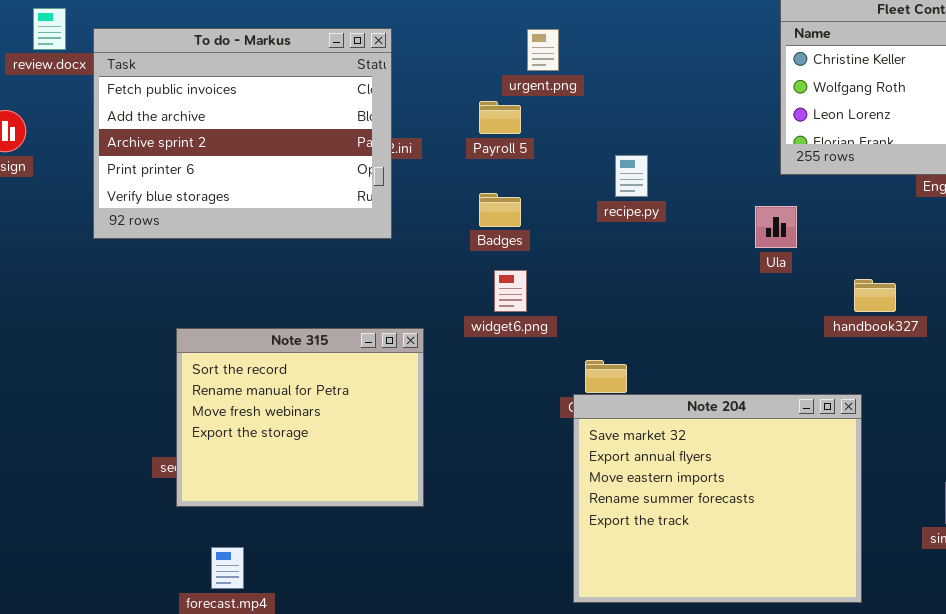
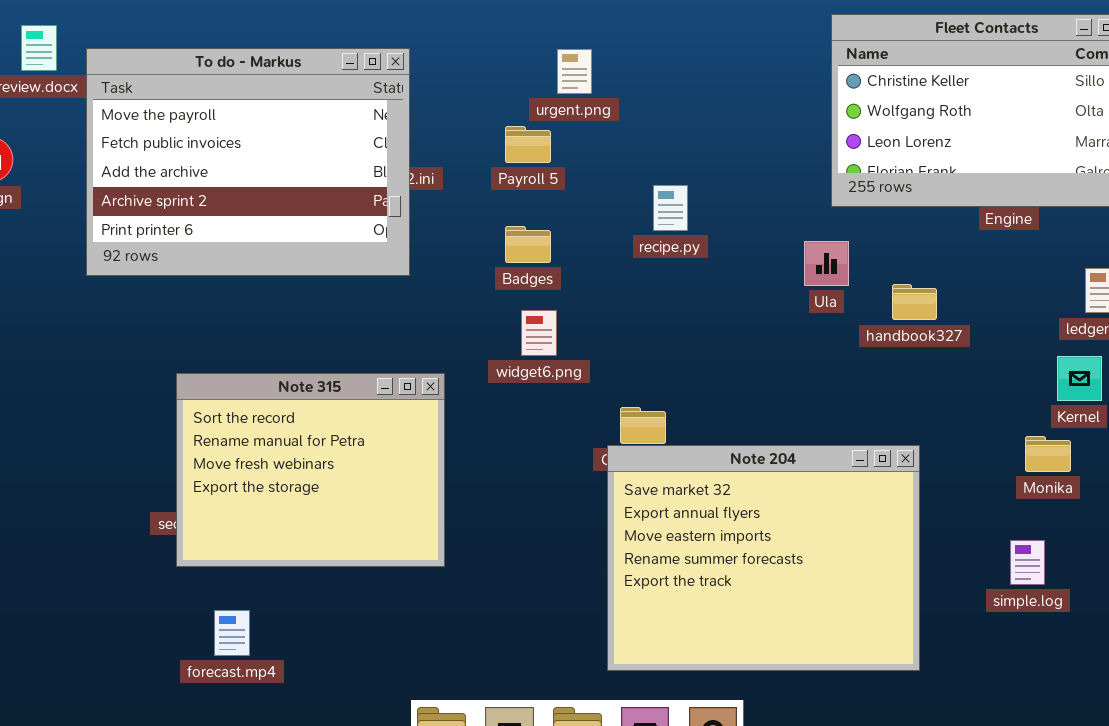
To do - Markus: [93,28,392,239] -> [86,48,410,276], scrolled up 1 row
handbook327: [854,279,896,312] -> [892,284,937,320], moved

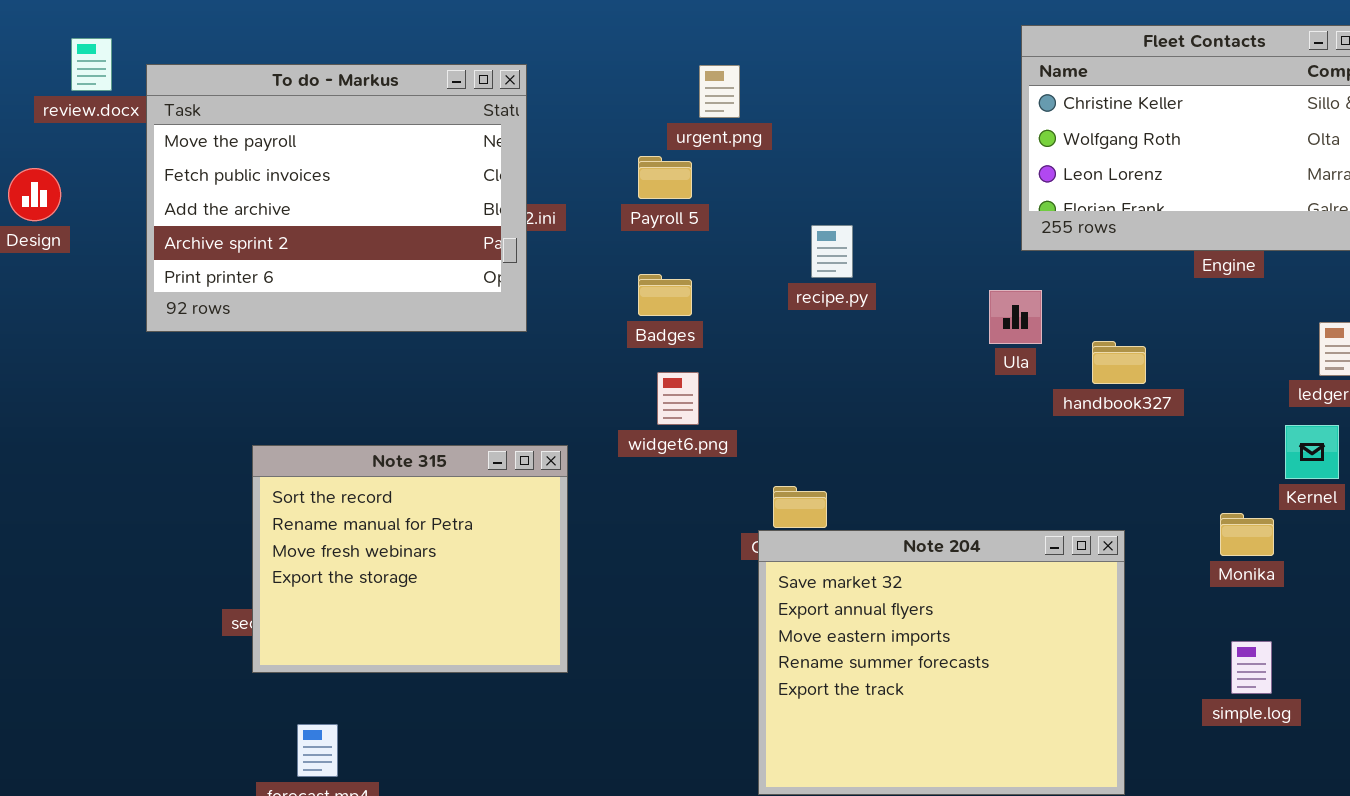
Monika: [1025,436,1071,472] -> [1220,513,1274,556], moved

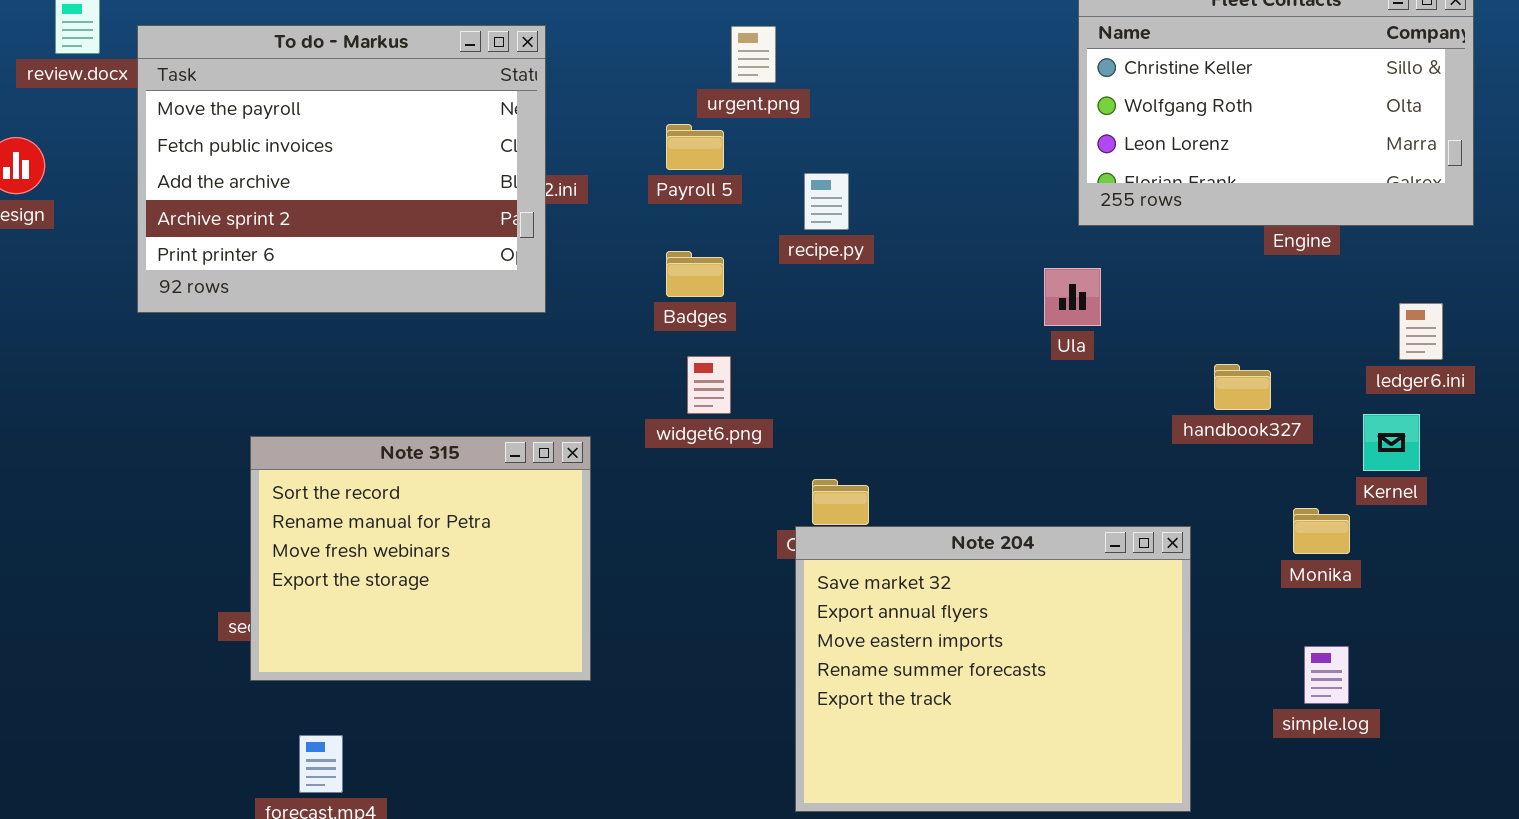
recipe.py: [811,225,853,278] -> [804,173,849,230], moved
handbook327: [1092,341,1146,384] -> [1214,364,1271,410], moved

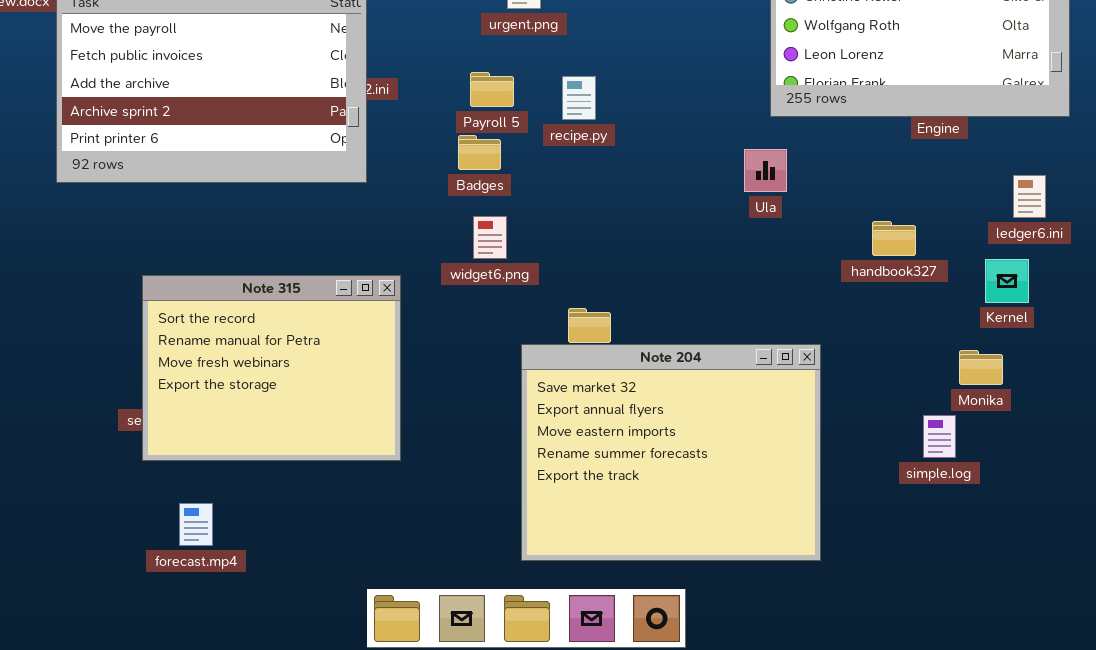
Payroll 5: [666,124,724,170] -> [470,72,514,107], moved
Monika: [1293,508,1350,554] -> [959,350,1003,385], moved
Note 204: [795,526,1191,812] -> [521,344,821,561], moved
simple.log: [1304,646,1349,704] -> [923,415,956,458], moved

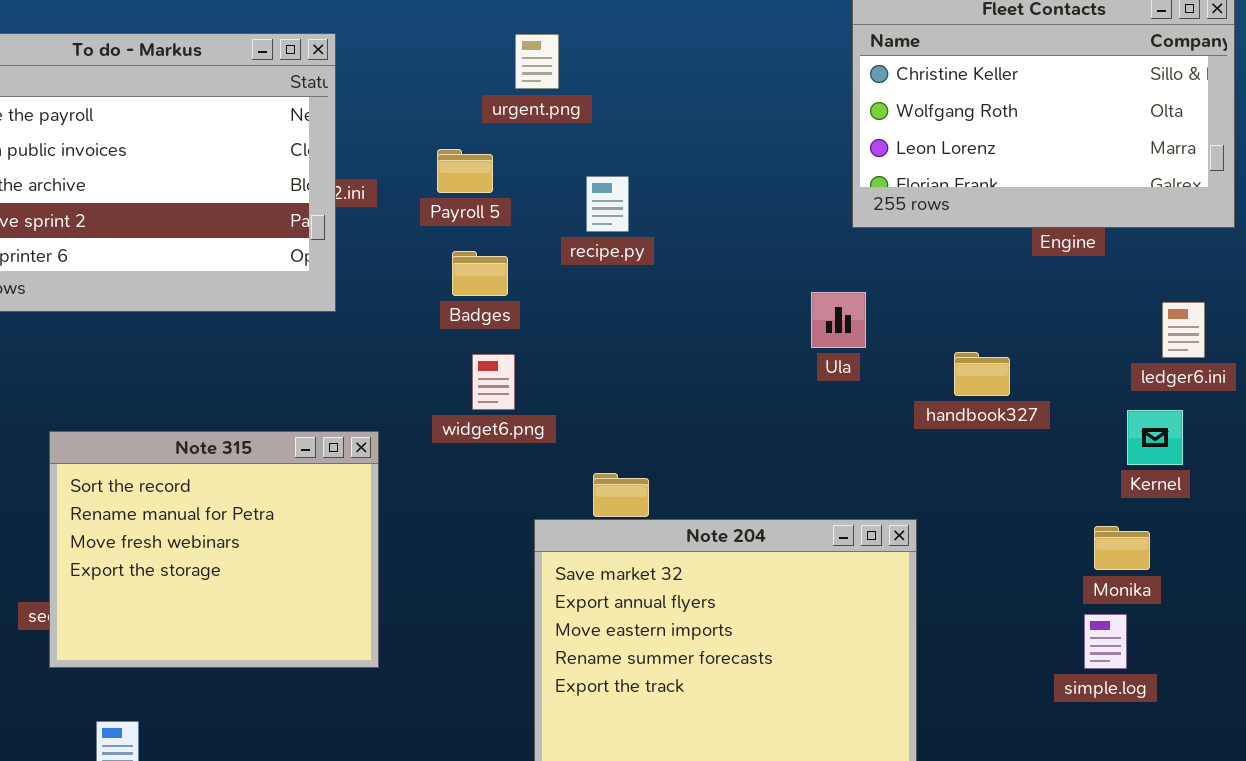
Payroll 5: [470,72,514,107] -> [437,149,493,193], moved
Ula: [744,149,787,192] -> [811,292,866,348], moved
handbook327: [872,221,916,256] -> [954,352,1010,396], moved
simple.log: [923,415,956,458] -> [1084,614,1127,669], moved

